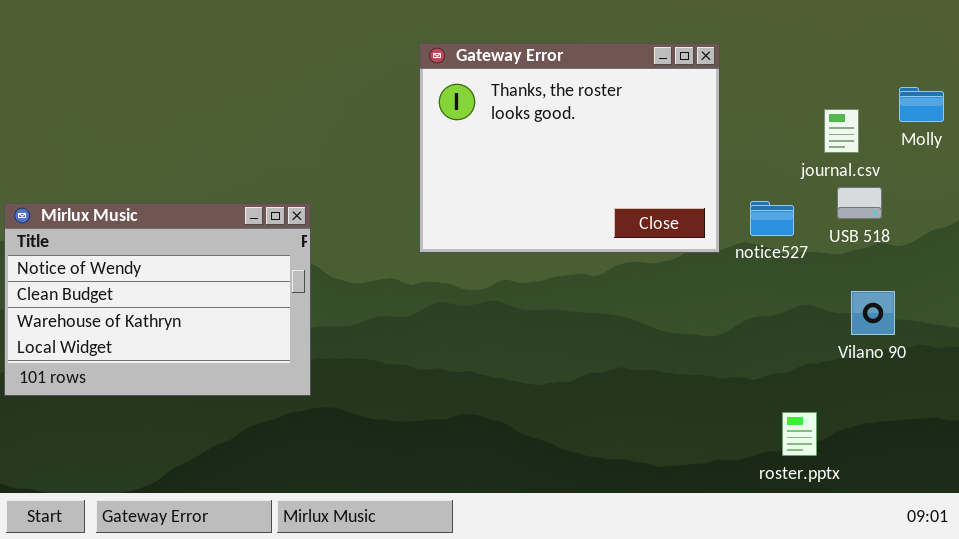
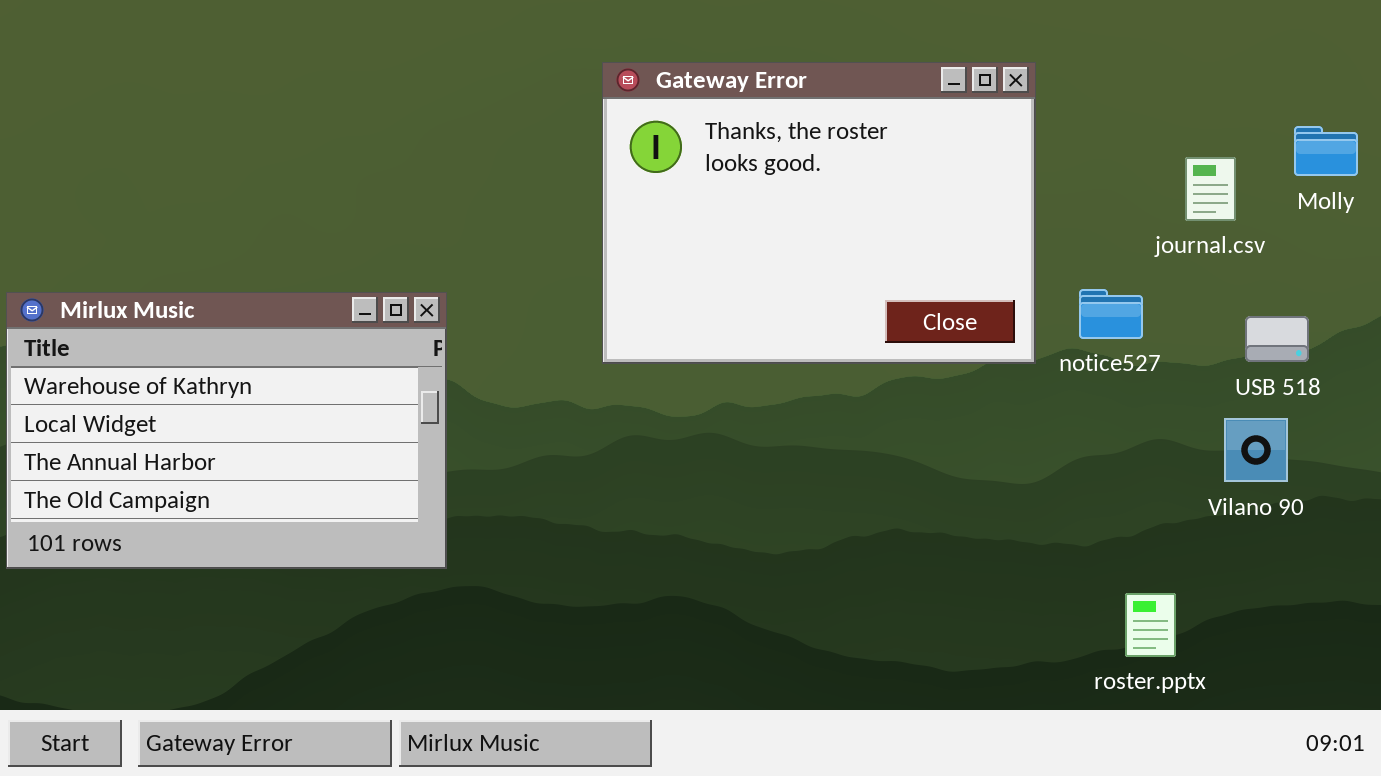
USB 518: [837,187,882,219] -> [1245,316,1309,362], moved
Mirlux Music: [4,203,311,396] -> [6,292,447,569], scrolled down 2 rows

